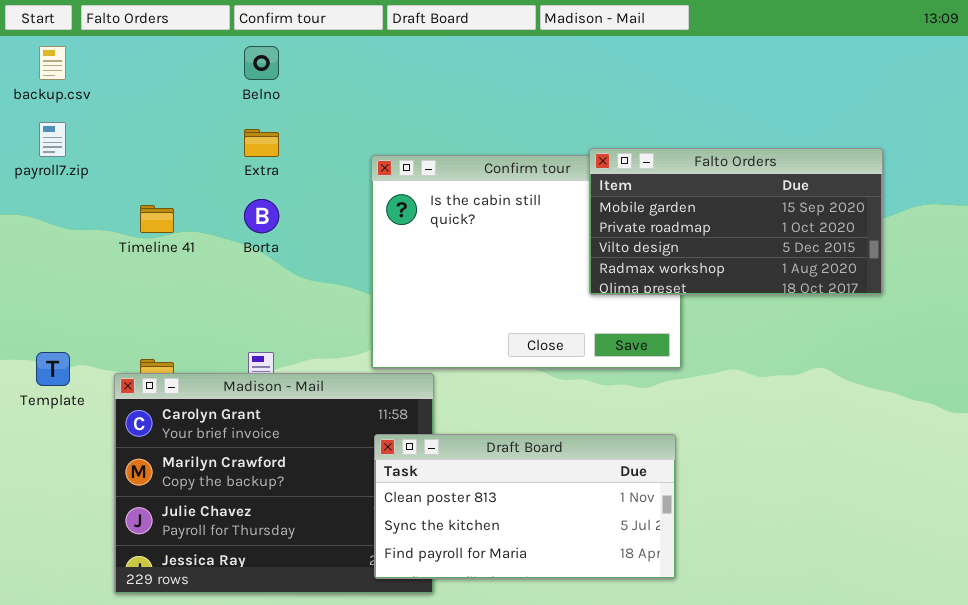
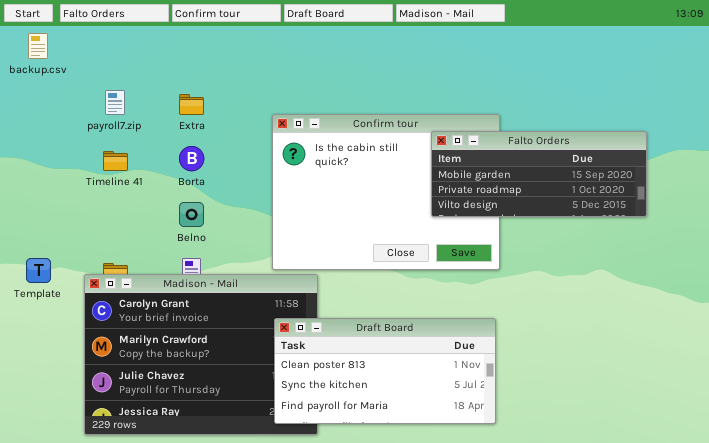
Belno: [244,46,279,80] -> [179,202,204,227], moved
payroll7.zip: [39,122,66,157] -> [105,90,125,115], moved
Falto Orders: [589,148,883,295] -> [431,131,647,217], resized

